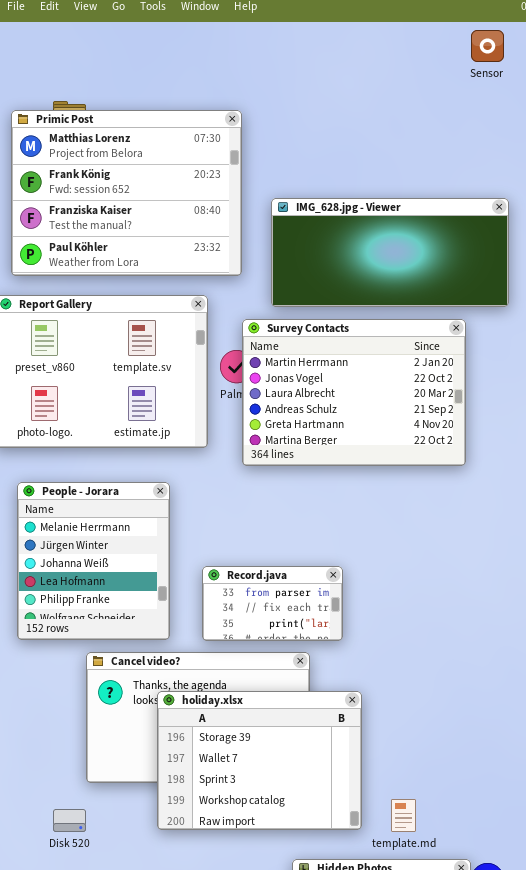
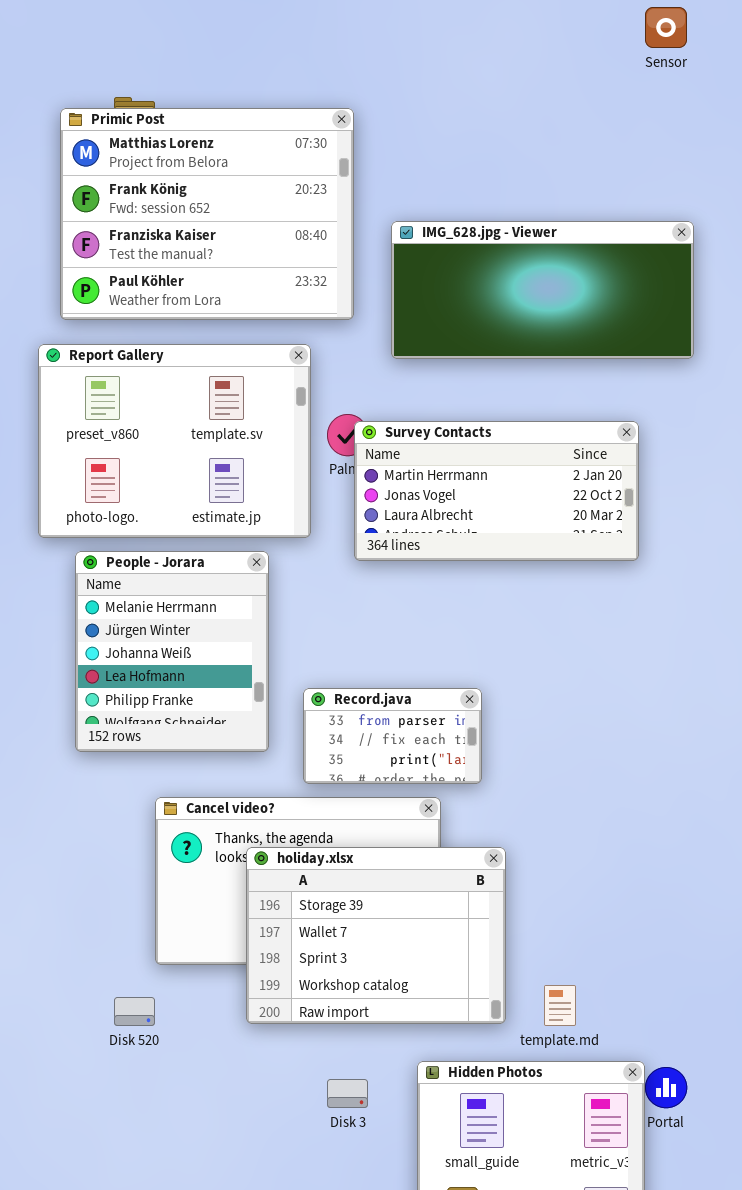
Survey Contacts: [242,319,466,466] -> [354,421,639,561], resized
People - Jorara: [17,482,170,640] -> [75,551,269,752], moved

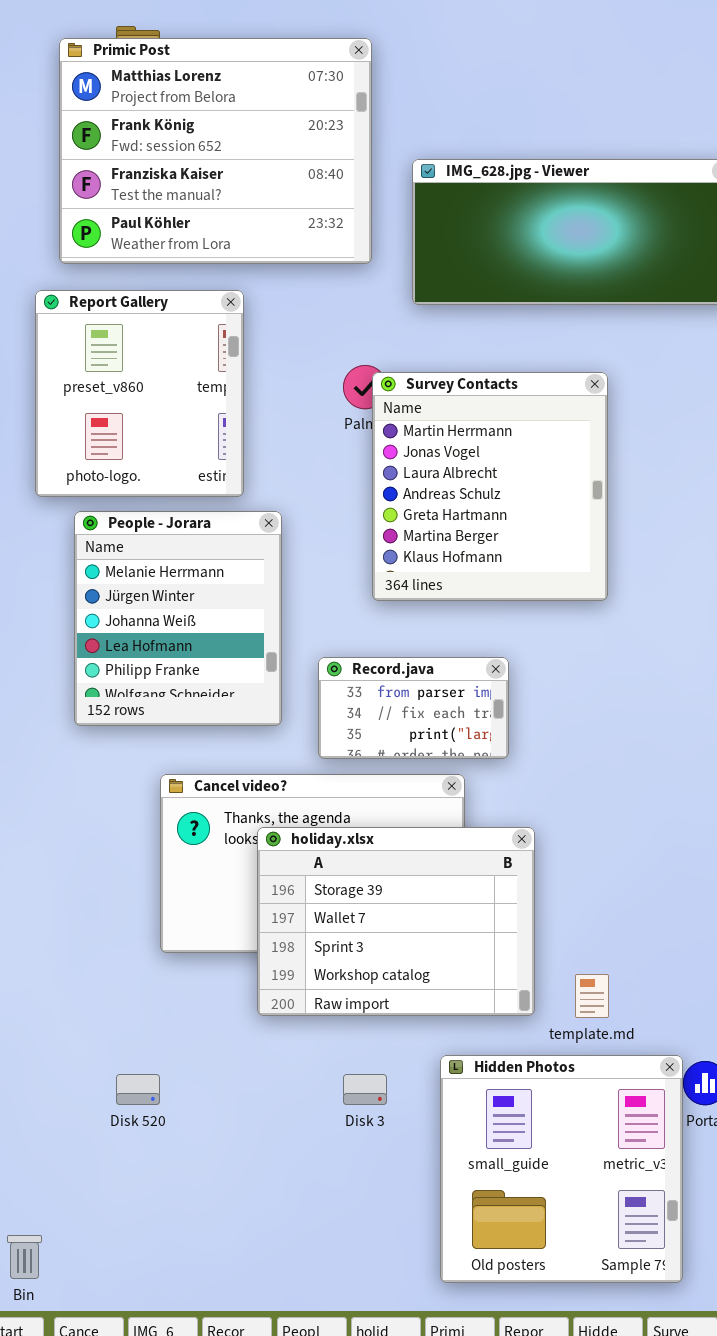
Report Gallery: [38,344,311,538] -> [35,290,244,497], resized
Survey Contacts: [354,421,639,561] -> [372,372,608,601], resized
Disk 520: [114,997,155,1026] -> [116,1074,160,1105], moved

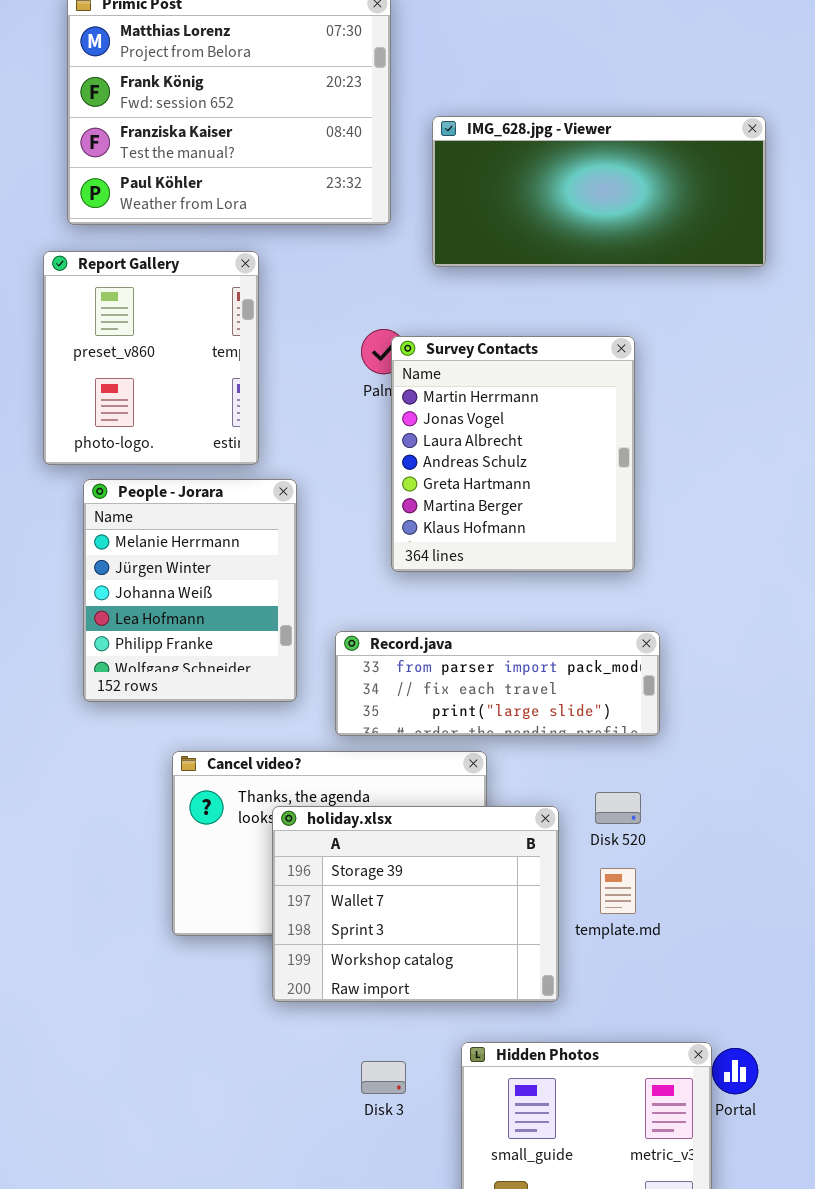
Record.java: [318,657,509,759] -> [335,631,660,736], resized
template.md: [575,974,609,1018] -> [600,868,636,914], moved
Disk 520: [116,1074,160,1105] -> [595,792,641,824], moved

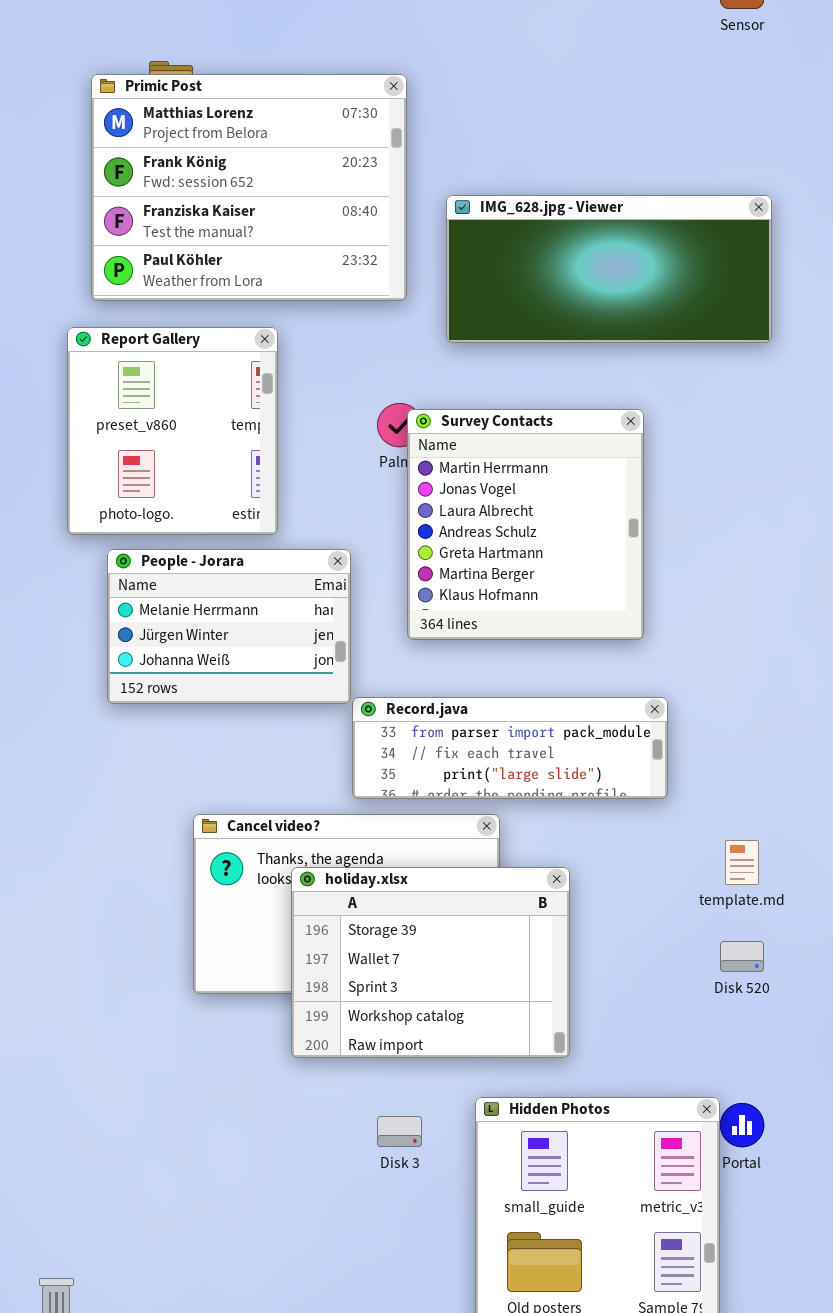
People - Jorara: [83,479,297,702] -> [107,549,351,704], resized
Disk 520: [595,792,641,824] -> [720,941,764,972], moved
template.md: [600,868,636,914] -> [725,840,759,885], moved

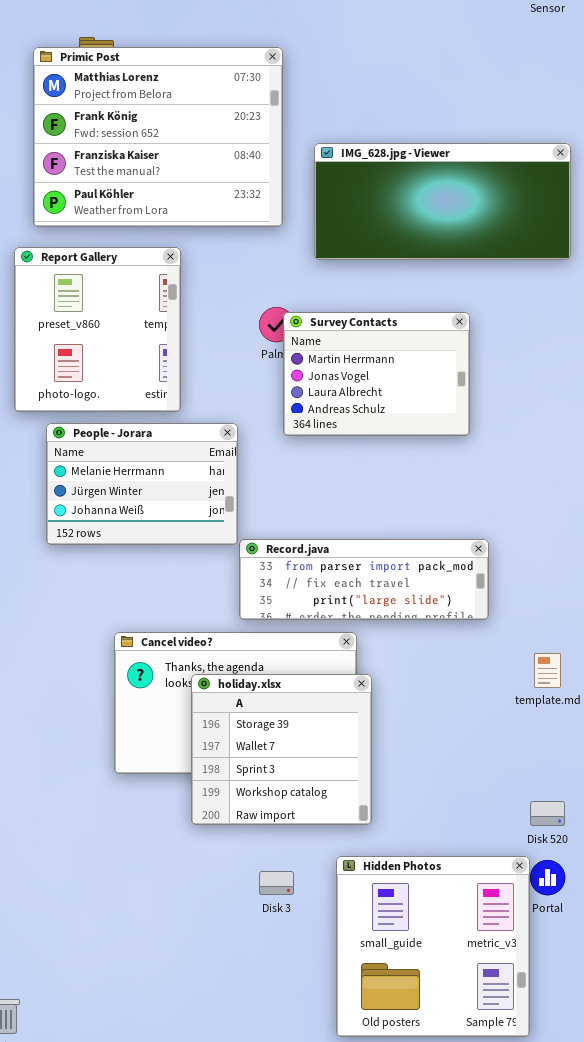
Survey Contacts: [407,409,644,640] -> [283,312,470,436], resized
holiday.xlsx: [291,867,570,1058] -> [191,674,372,825], resized
Disk 520: [720,941,764,972] -> [530,801,565,826], moved

